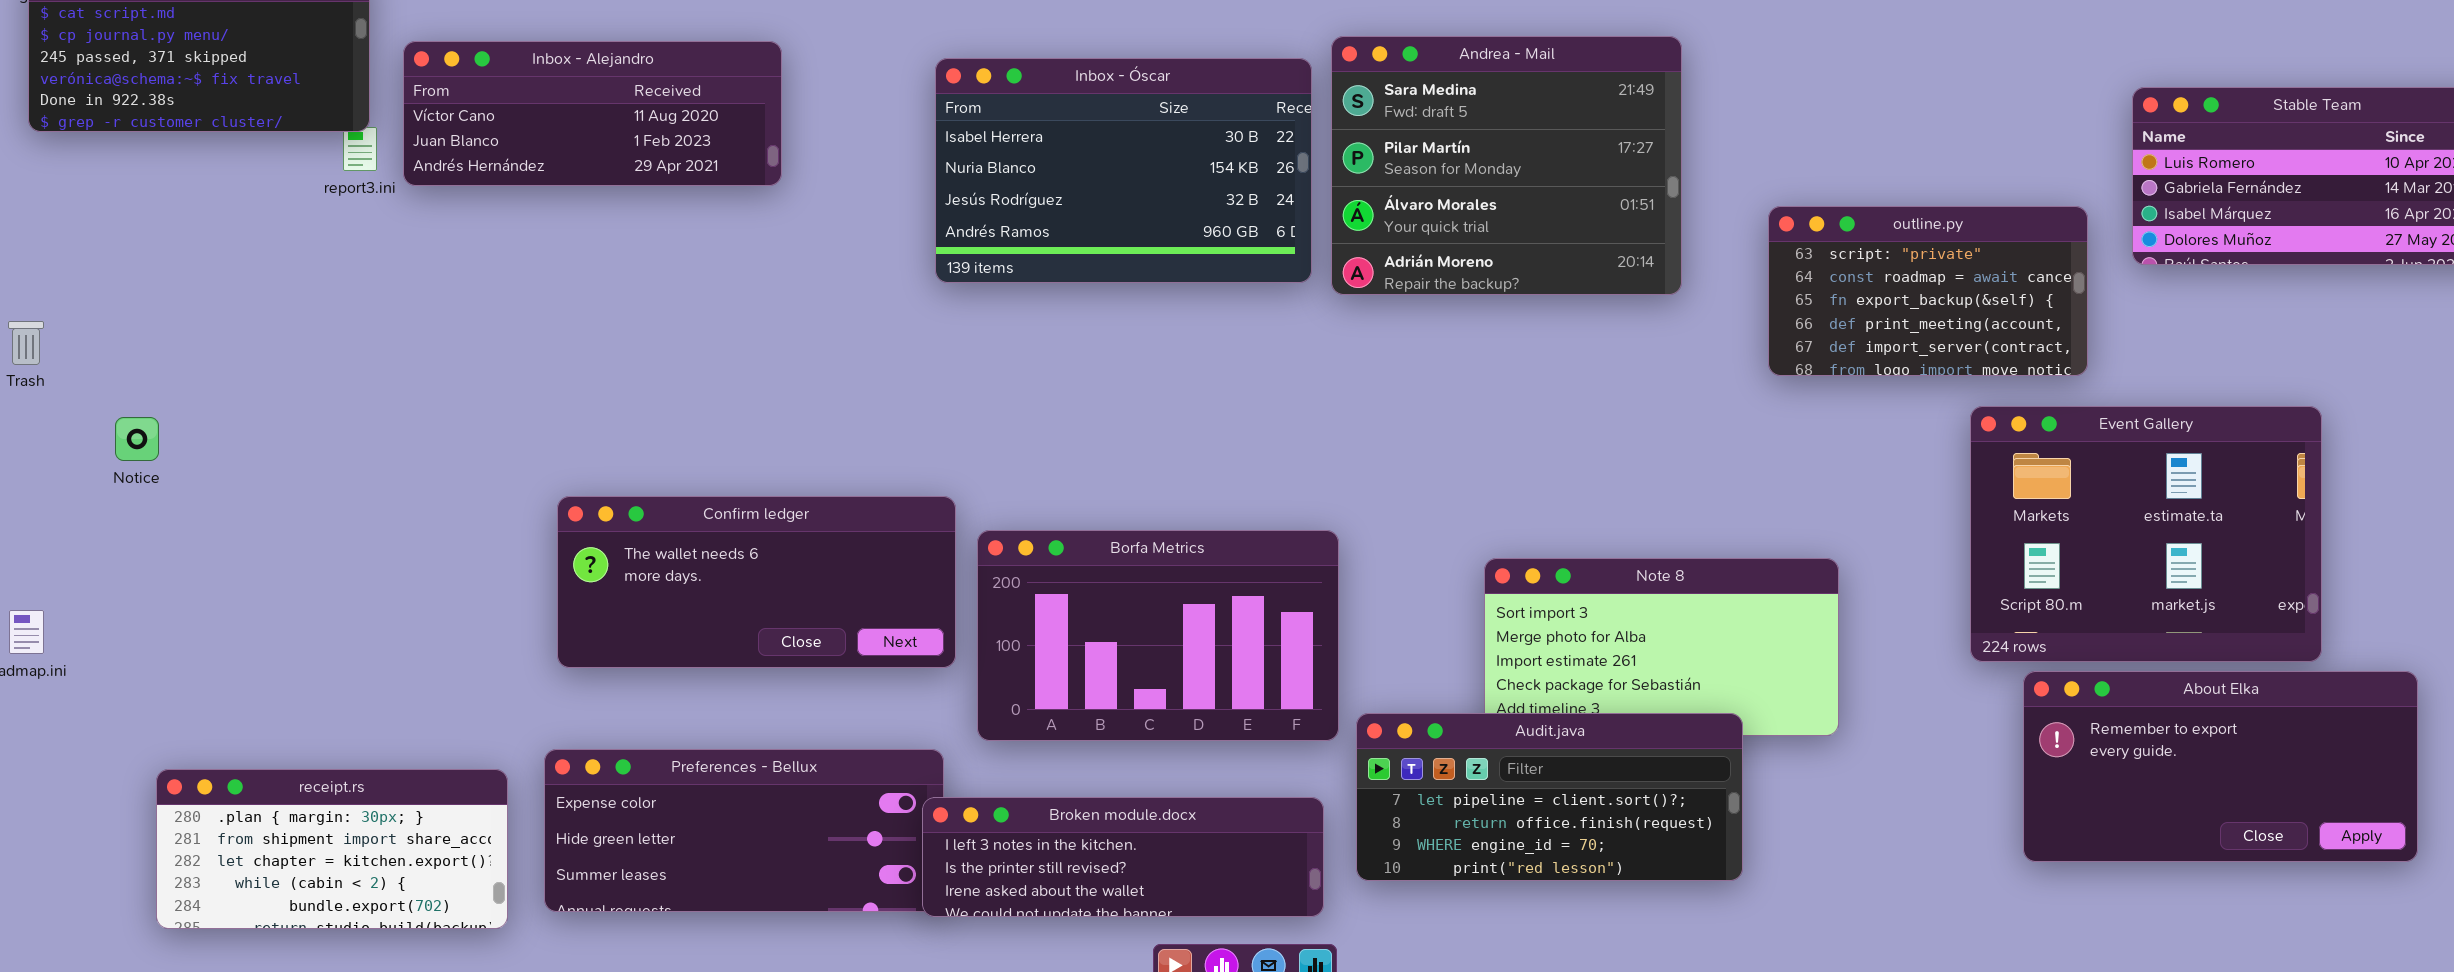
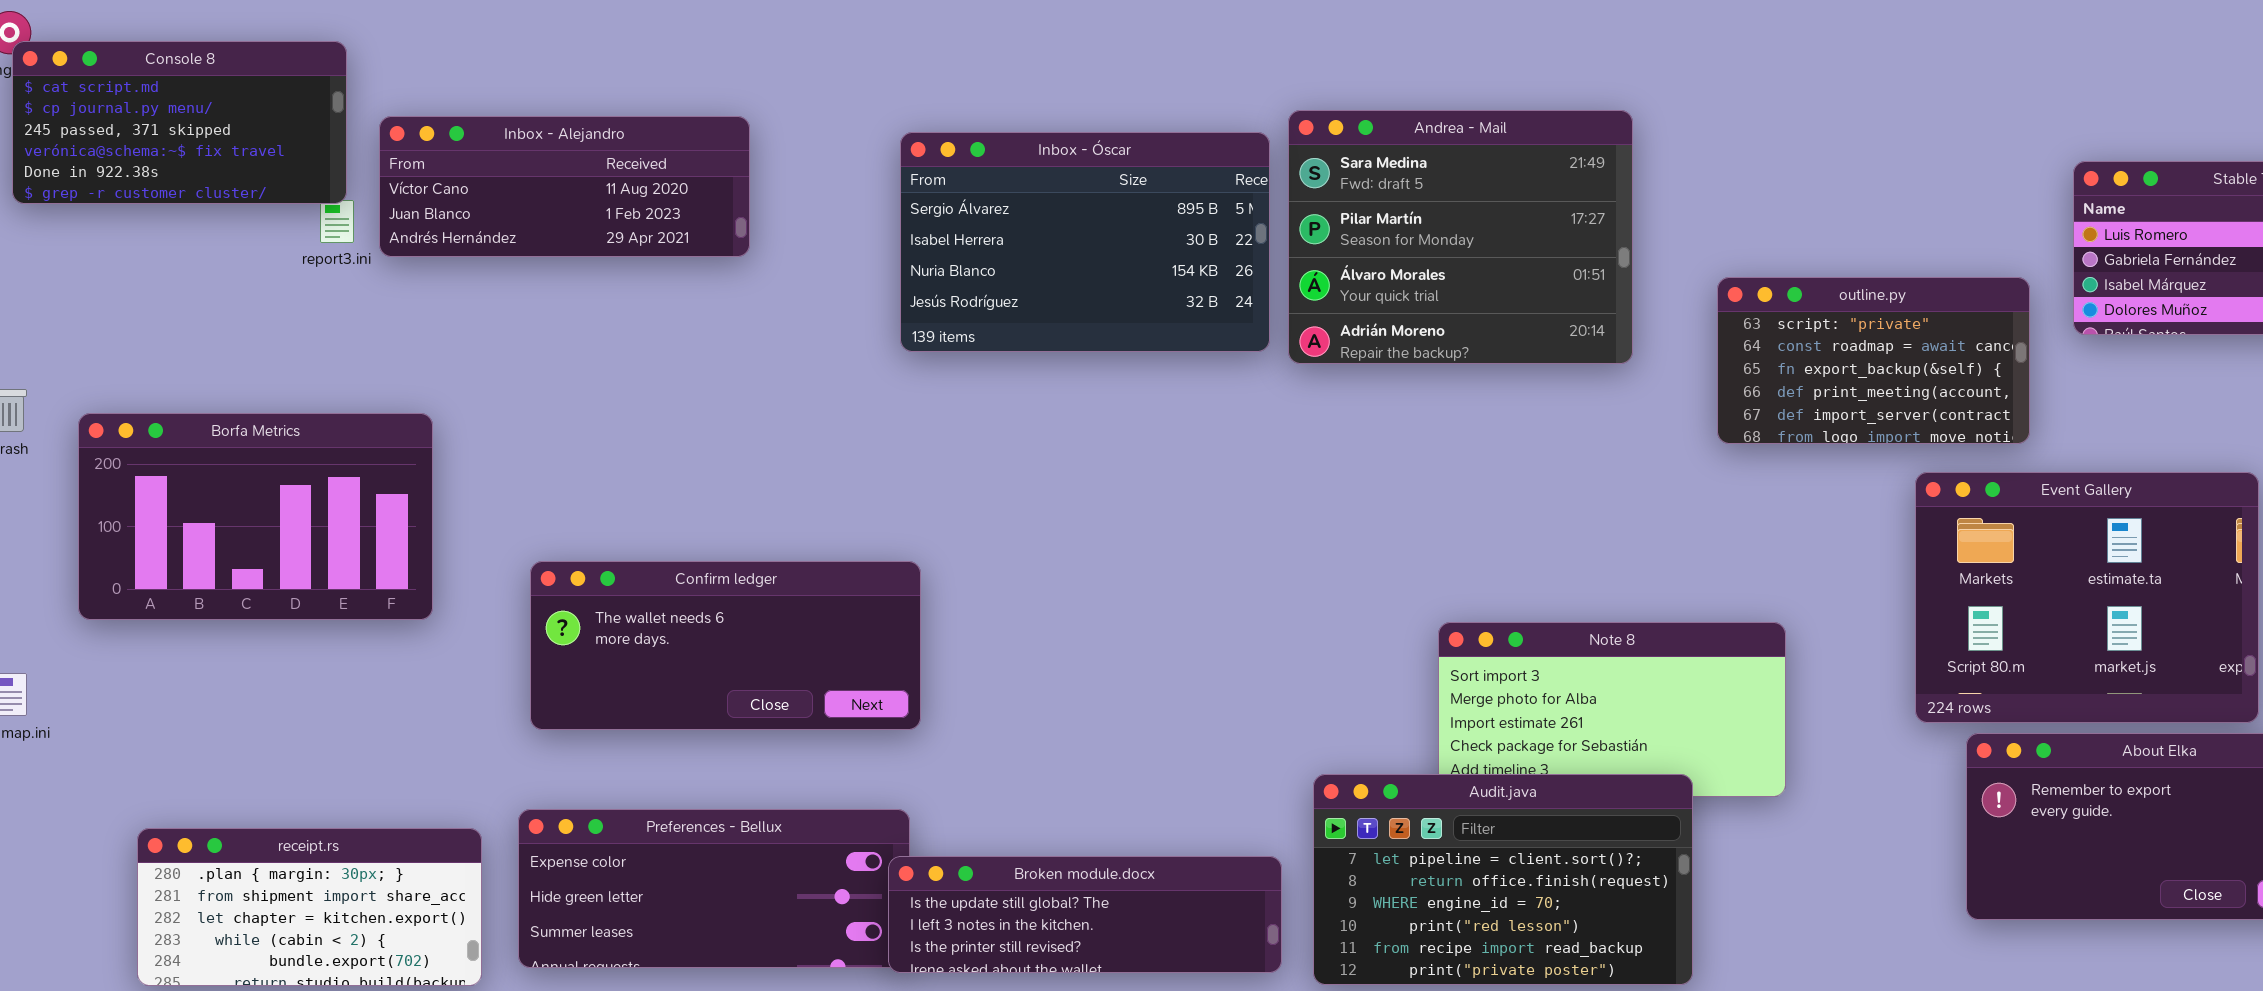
Inbox - Óscar: [935,58,1312,283] -> [900,132,1270,352], scrolled up 1 row
Borfa Metrics: [977,530,1339,741] -> [78,413,433,620], moved
Audit.java: [1356,713,1743,881] -> [1313,774,1693,985], resized
Broken module.docx: [922,797,1324,917] -> [888,856,1282,973], scrolled up 1 row

